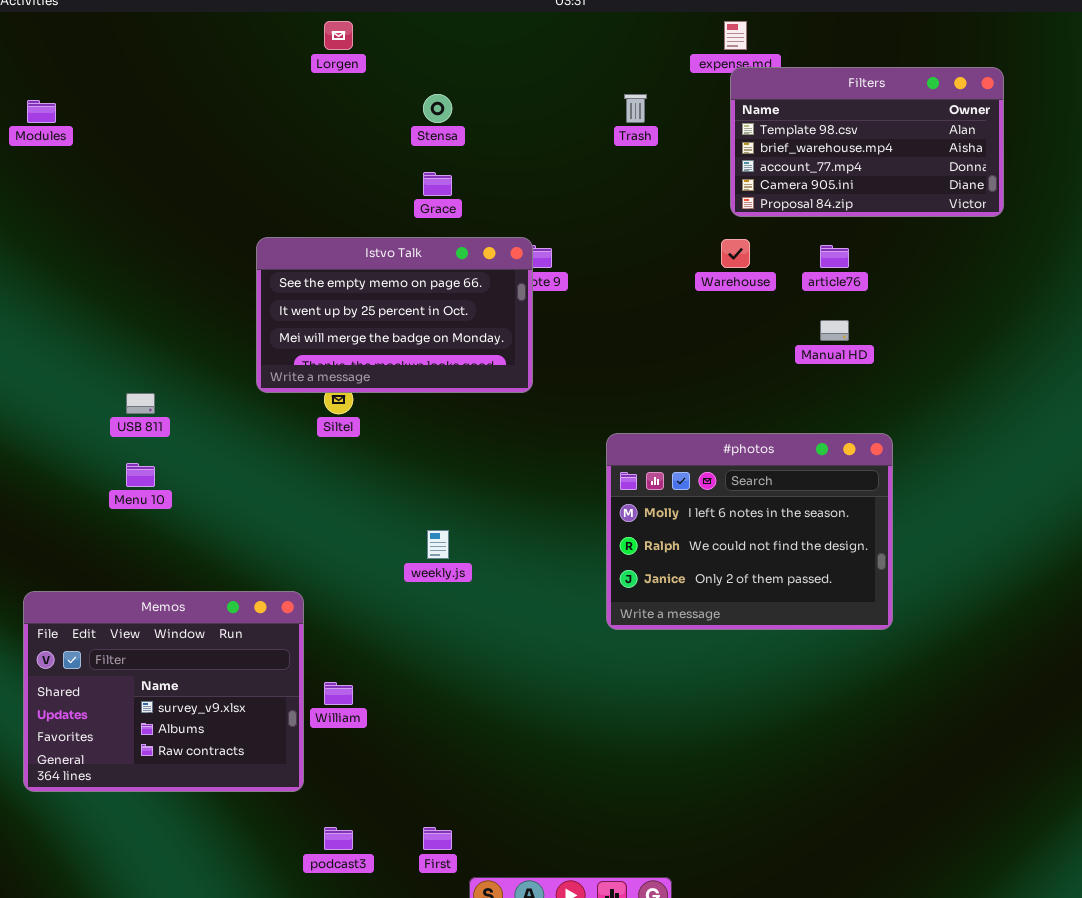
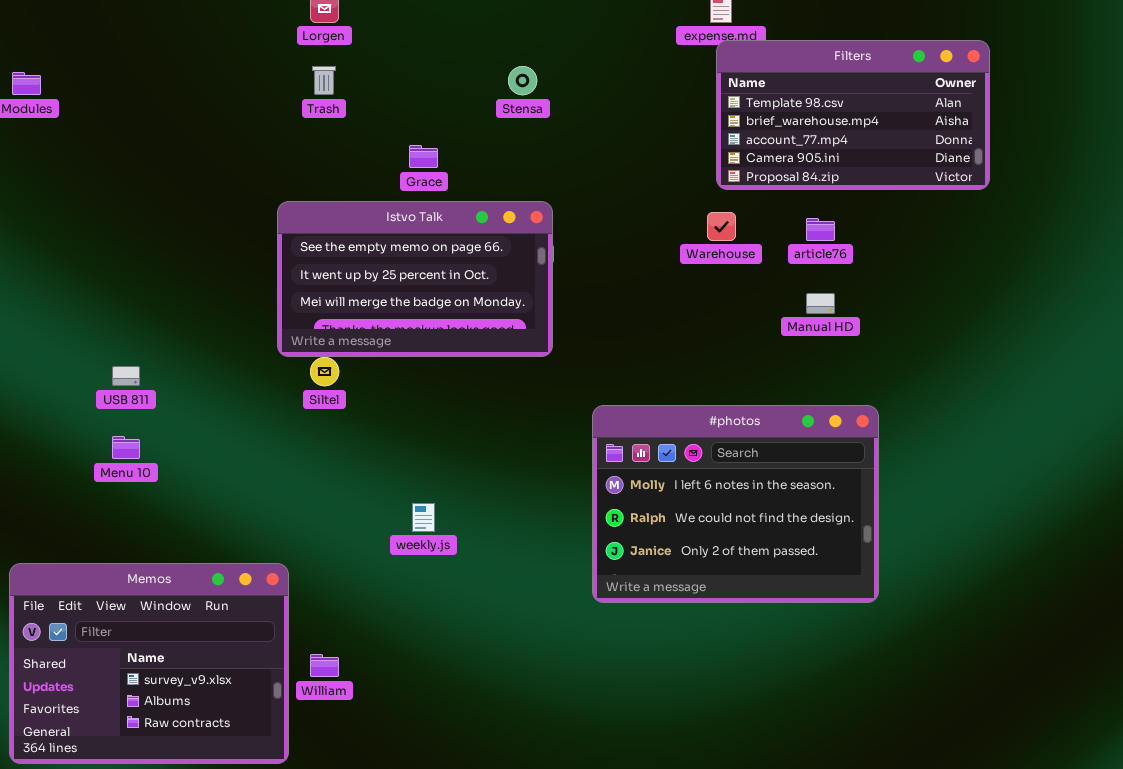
Stensa: [423,94,452,123] -> [508,66,537,95], moved
Trash: [624,94,647,123] -> [312,66,336,95], moved
Istvo Talk: [256,237,533,393] -> [277,201,553,357], moved

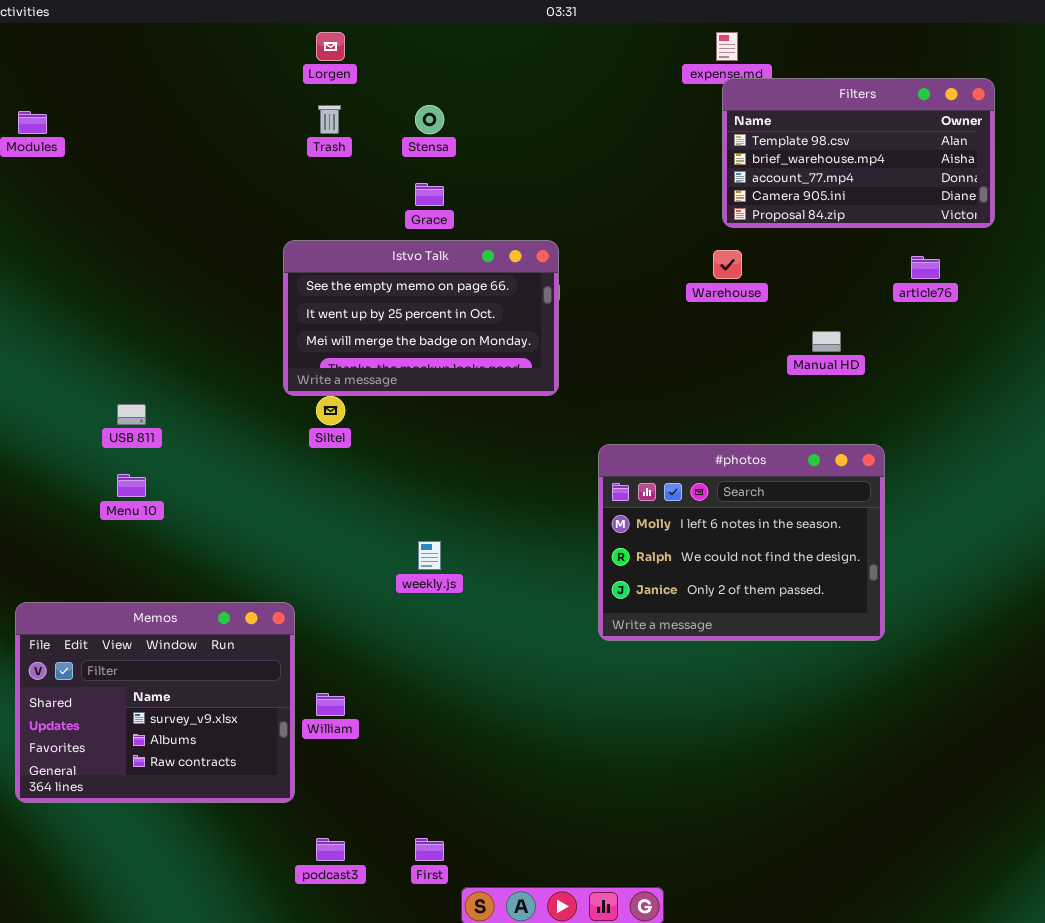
Stensa: [508,66,537,95] -> [415,105,444,134], moved
article76: [806,218,835,241] -> [911,256,940,279], moved

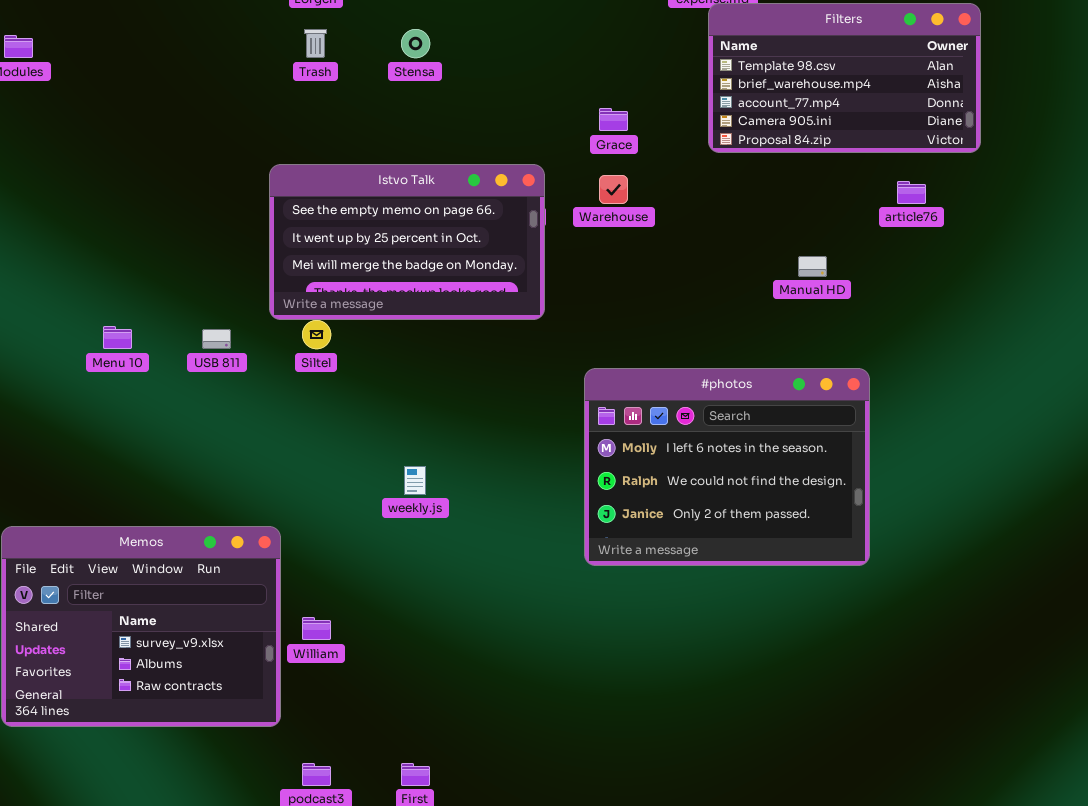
Grace: [415,183,444,206] -> [599,108,628,131], moved
Warehouse: [713,250,742,279] -> [599,175,628,204], moved
USB 811: [117,404,146,425] -> [202,329,231,349], moved
Menu 10: [117,474,146,497] -> [103,326,132,349], moved

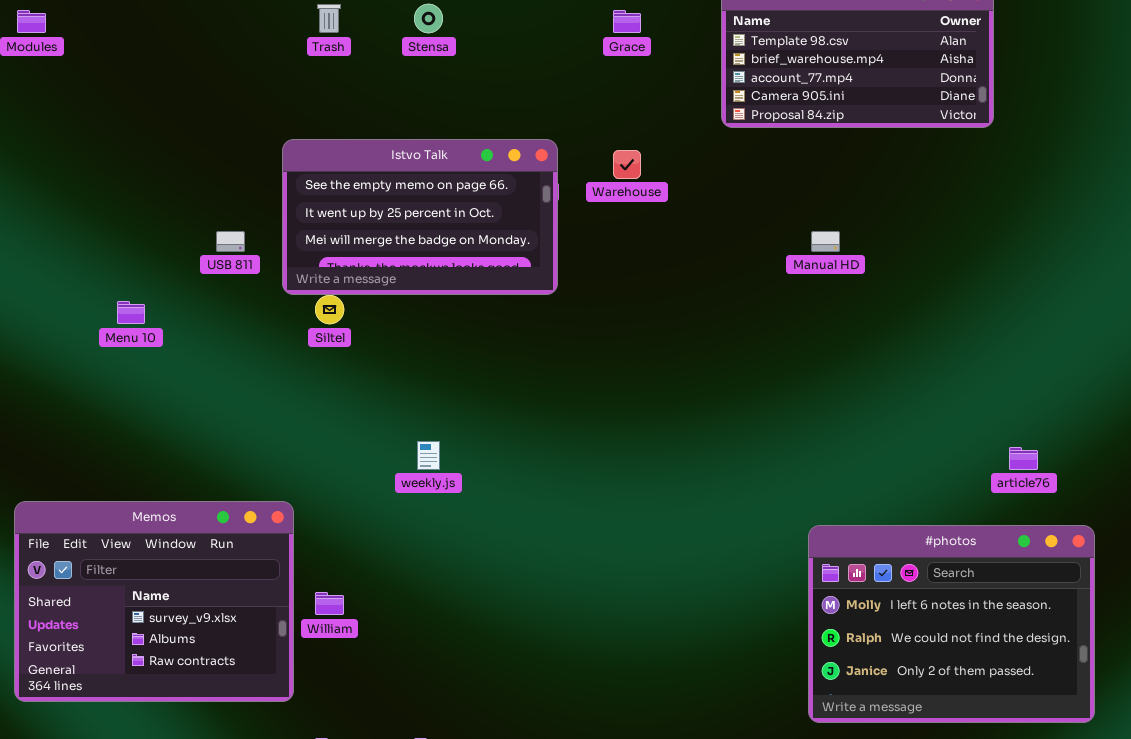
Grace: [599,108,628,131] -> [613,10,641,33], moved
article76: [897,181,926,204] -> [1009,447,1038,470], moved
USB 811: [202,329,231,349] -> [216,231,245,252], moved
#photos: [584,368,870,566] -> [808,525,1095,723], moved

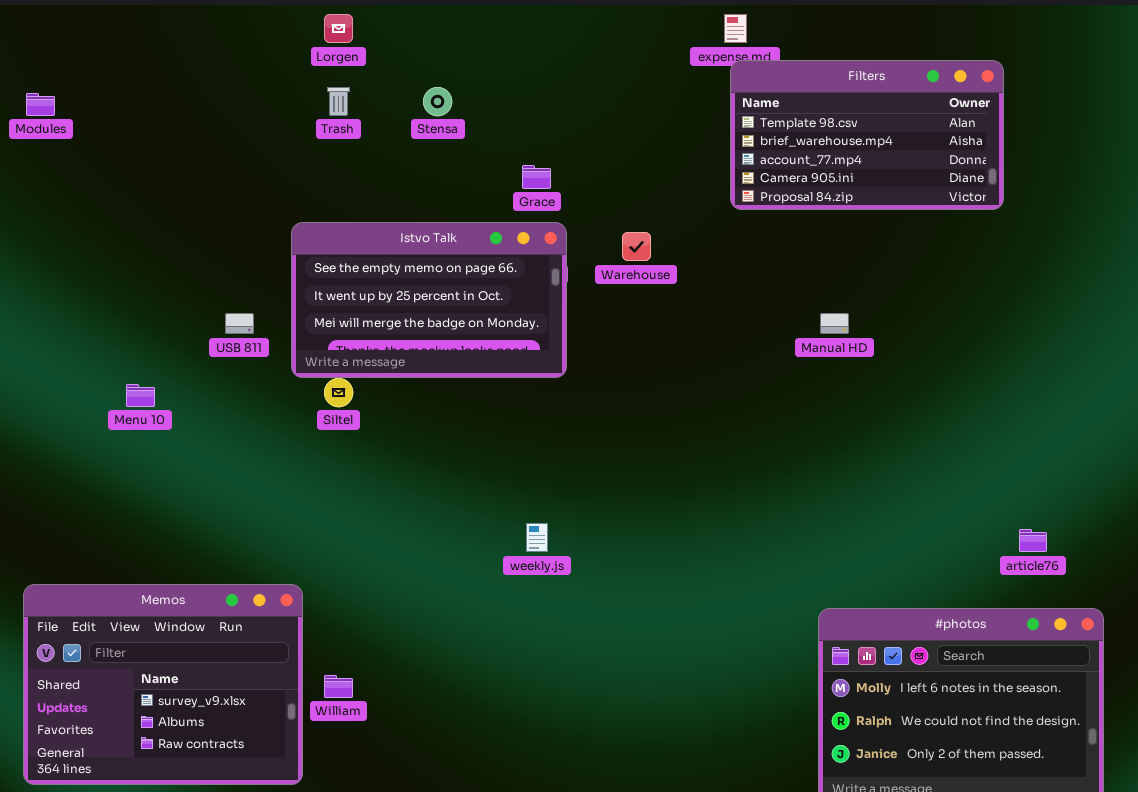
Grace: [613,10,641,33] -> [522,165,551,189], moved
weekly.js: [417,441,440,470] -> [526,523,548,552], moved

